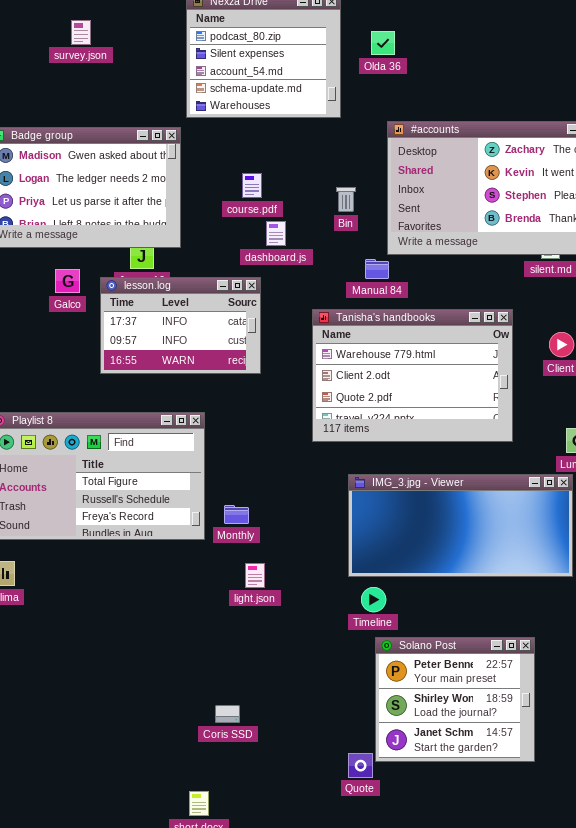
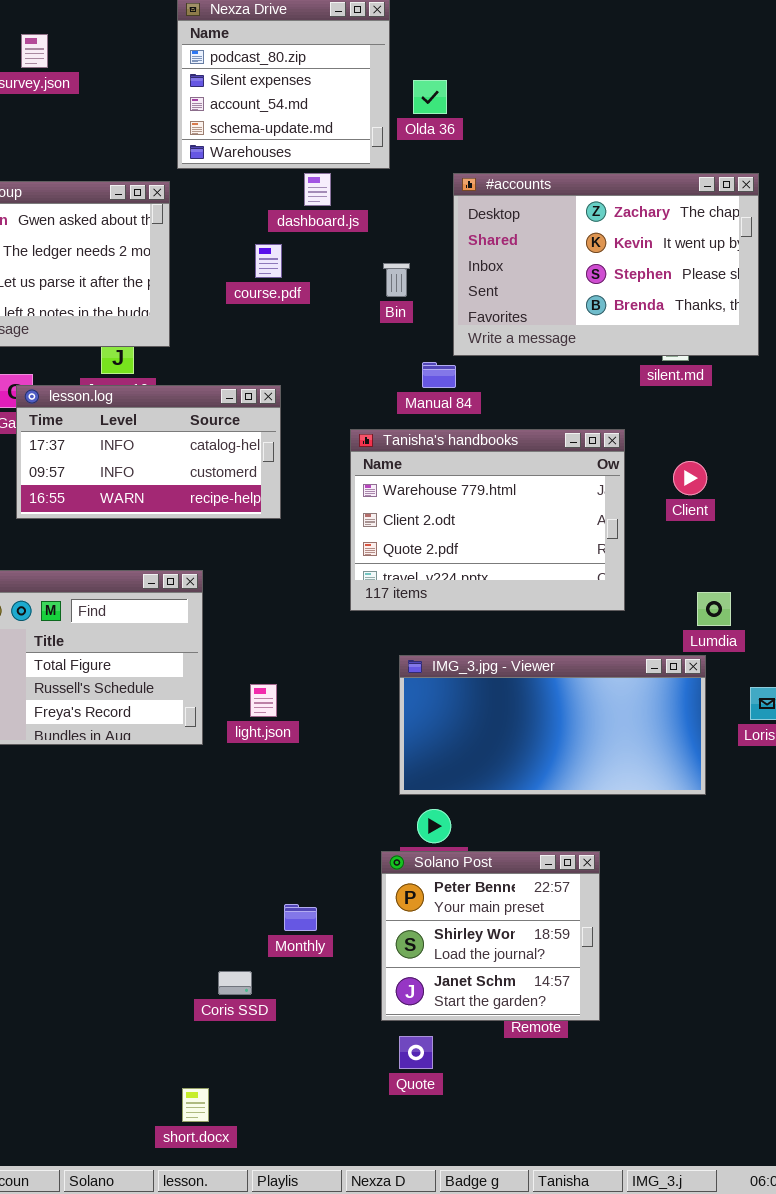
Olda 36: [371,31,395,55] -> [413,80,447,114], moved
dashboard.js: [266,221,286,246] -> [304,173,331,206], moved
lesson.log: [100,277,261,374] -> [16,385,281,519], resized
Monthly: [224,505,249,524] -> [284,904,317,931], moved
light.json: [245,563,265,588] -> [250,684,277,717], moved
Solano Post: [375,637,535,762] -> [381,851,600,1021], moved

